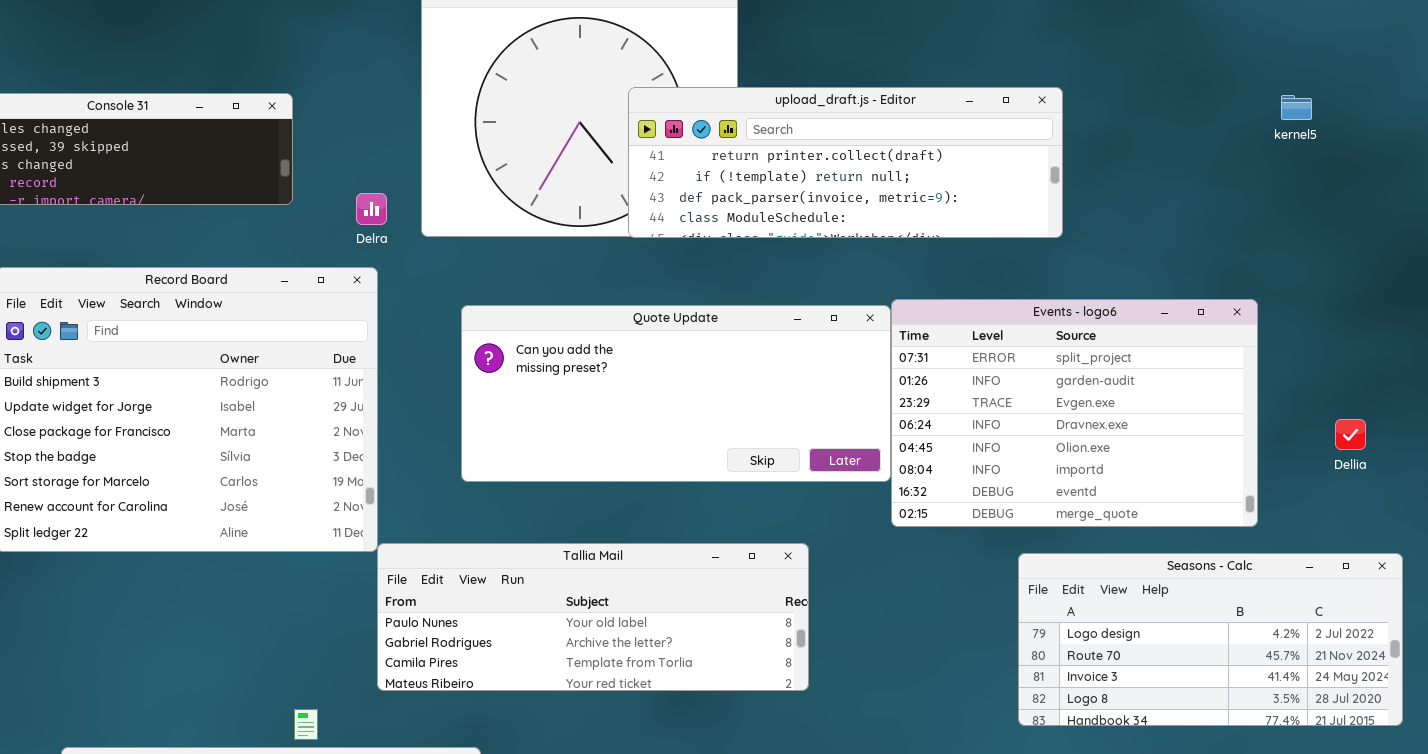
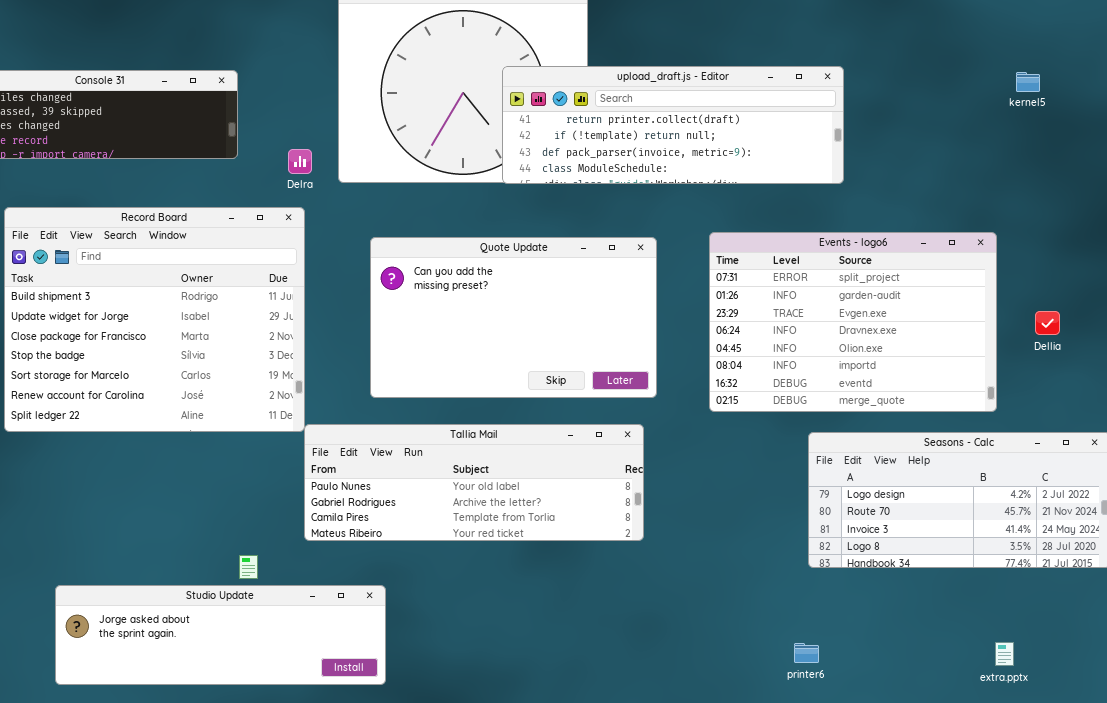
Quote Update: [461,305,891,482] -> [370,237,657,398], resized
Dellia: [1335,419,1366,450] -> [1035,311,1060,335], moved

